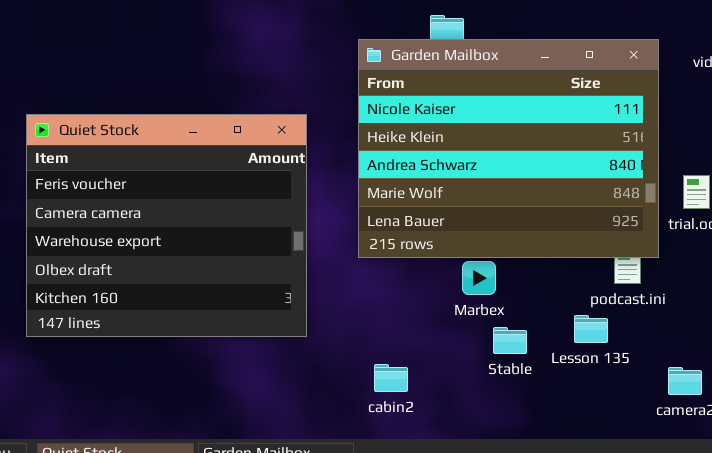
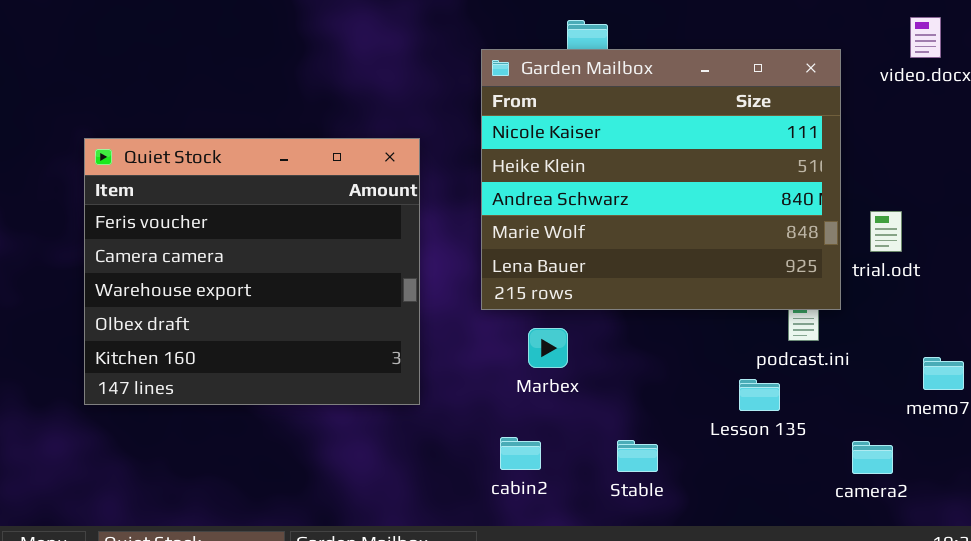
Marbex: [462,261,496,295] -> [528,328,568,368], moved
Stable: [493,327,527,354] -> [617,440,658,472], moved

